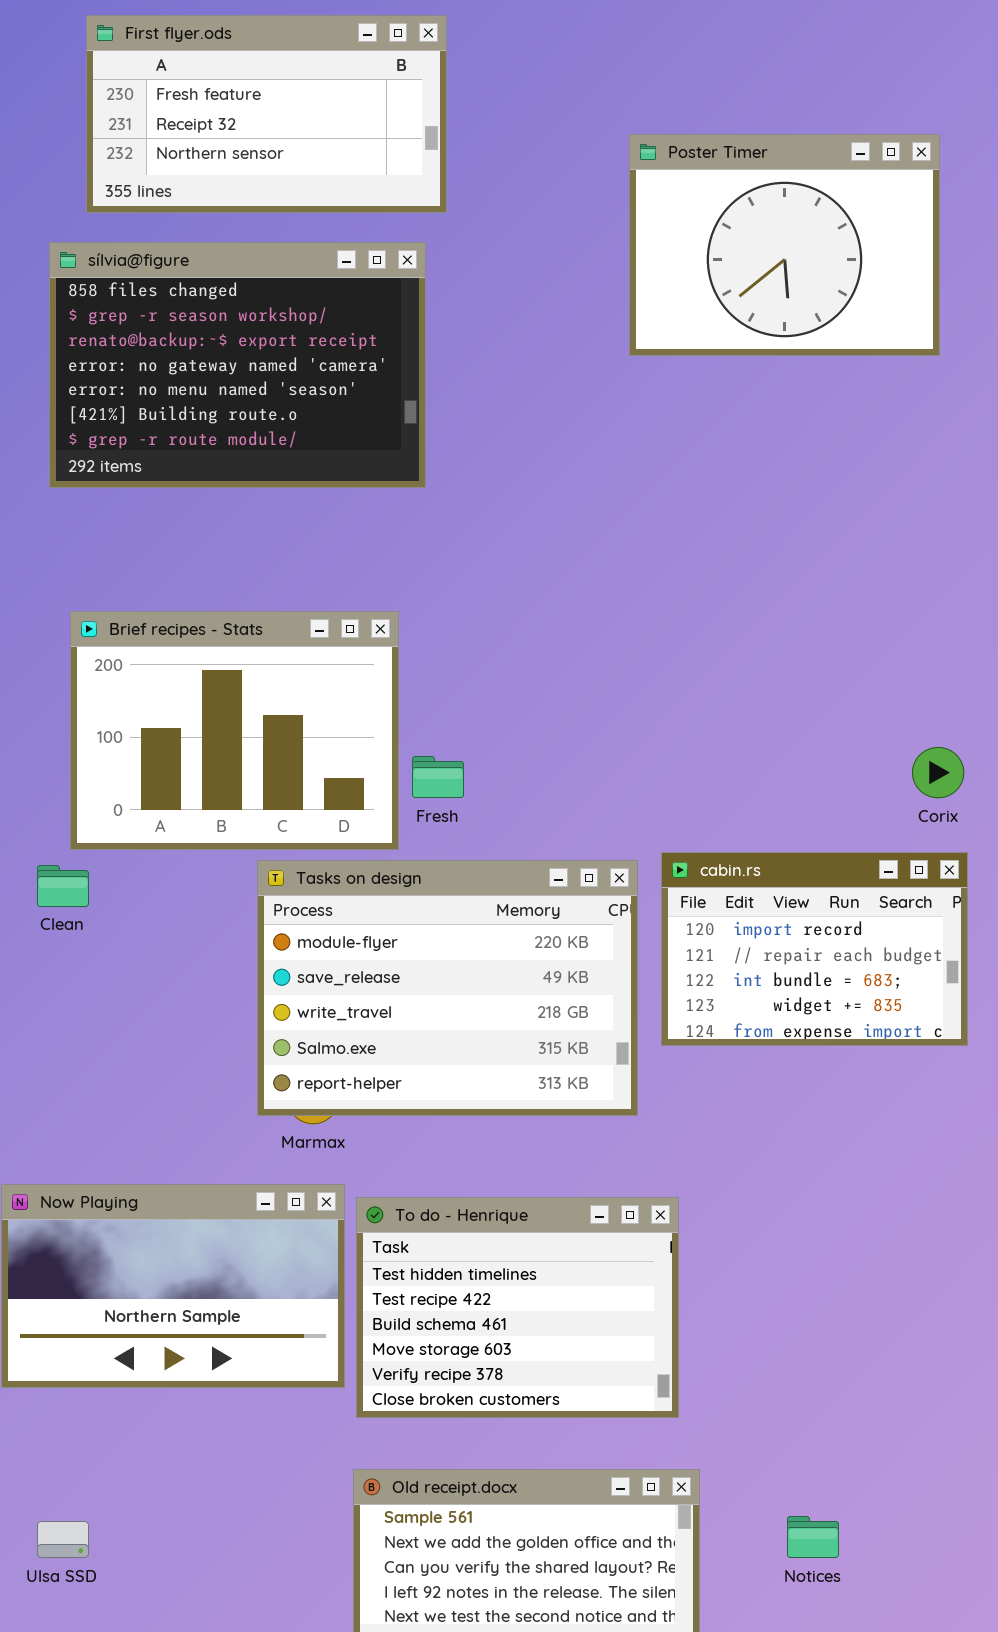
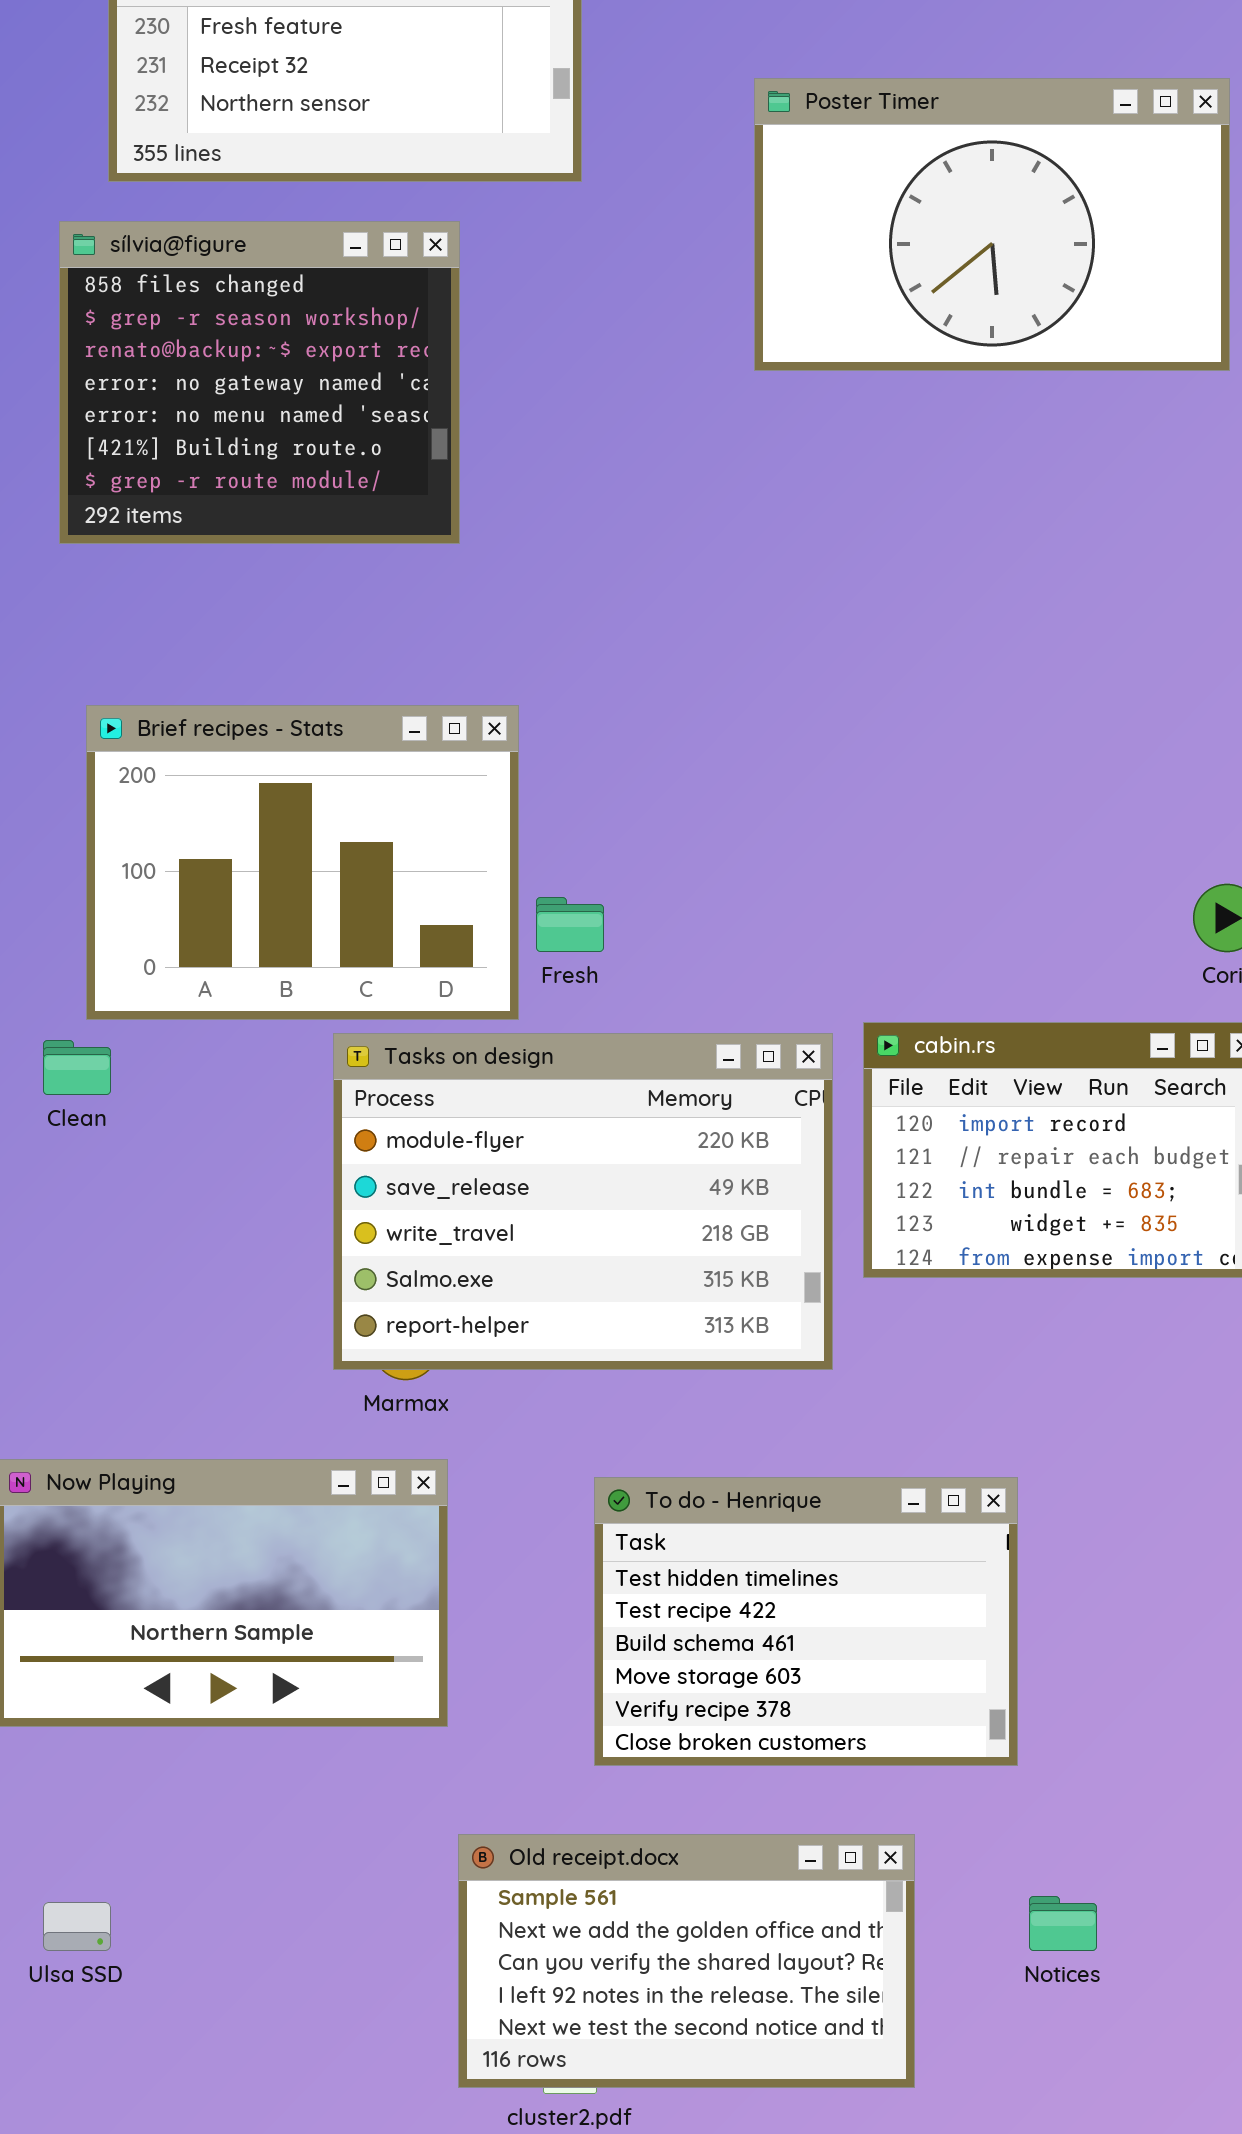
Poster Timer: [629,134,940,356] -> [754,78,1230,371], resized
sílvia@figure: [49,242,426,488] -> [59,221,460,544], resized
To do - Henrique: [356,1197,679,1418] -> [594,1477,1018,1766], moved

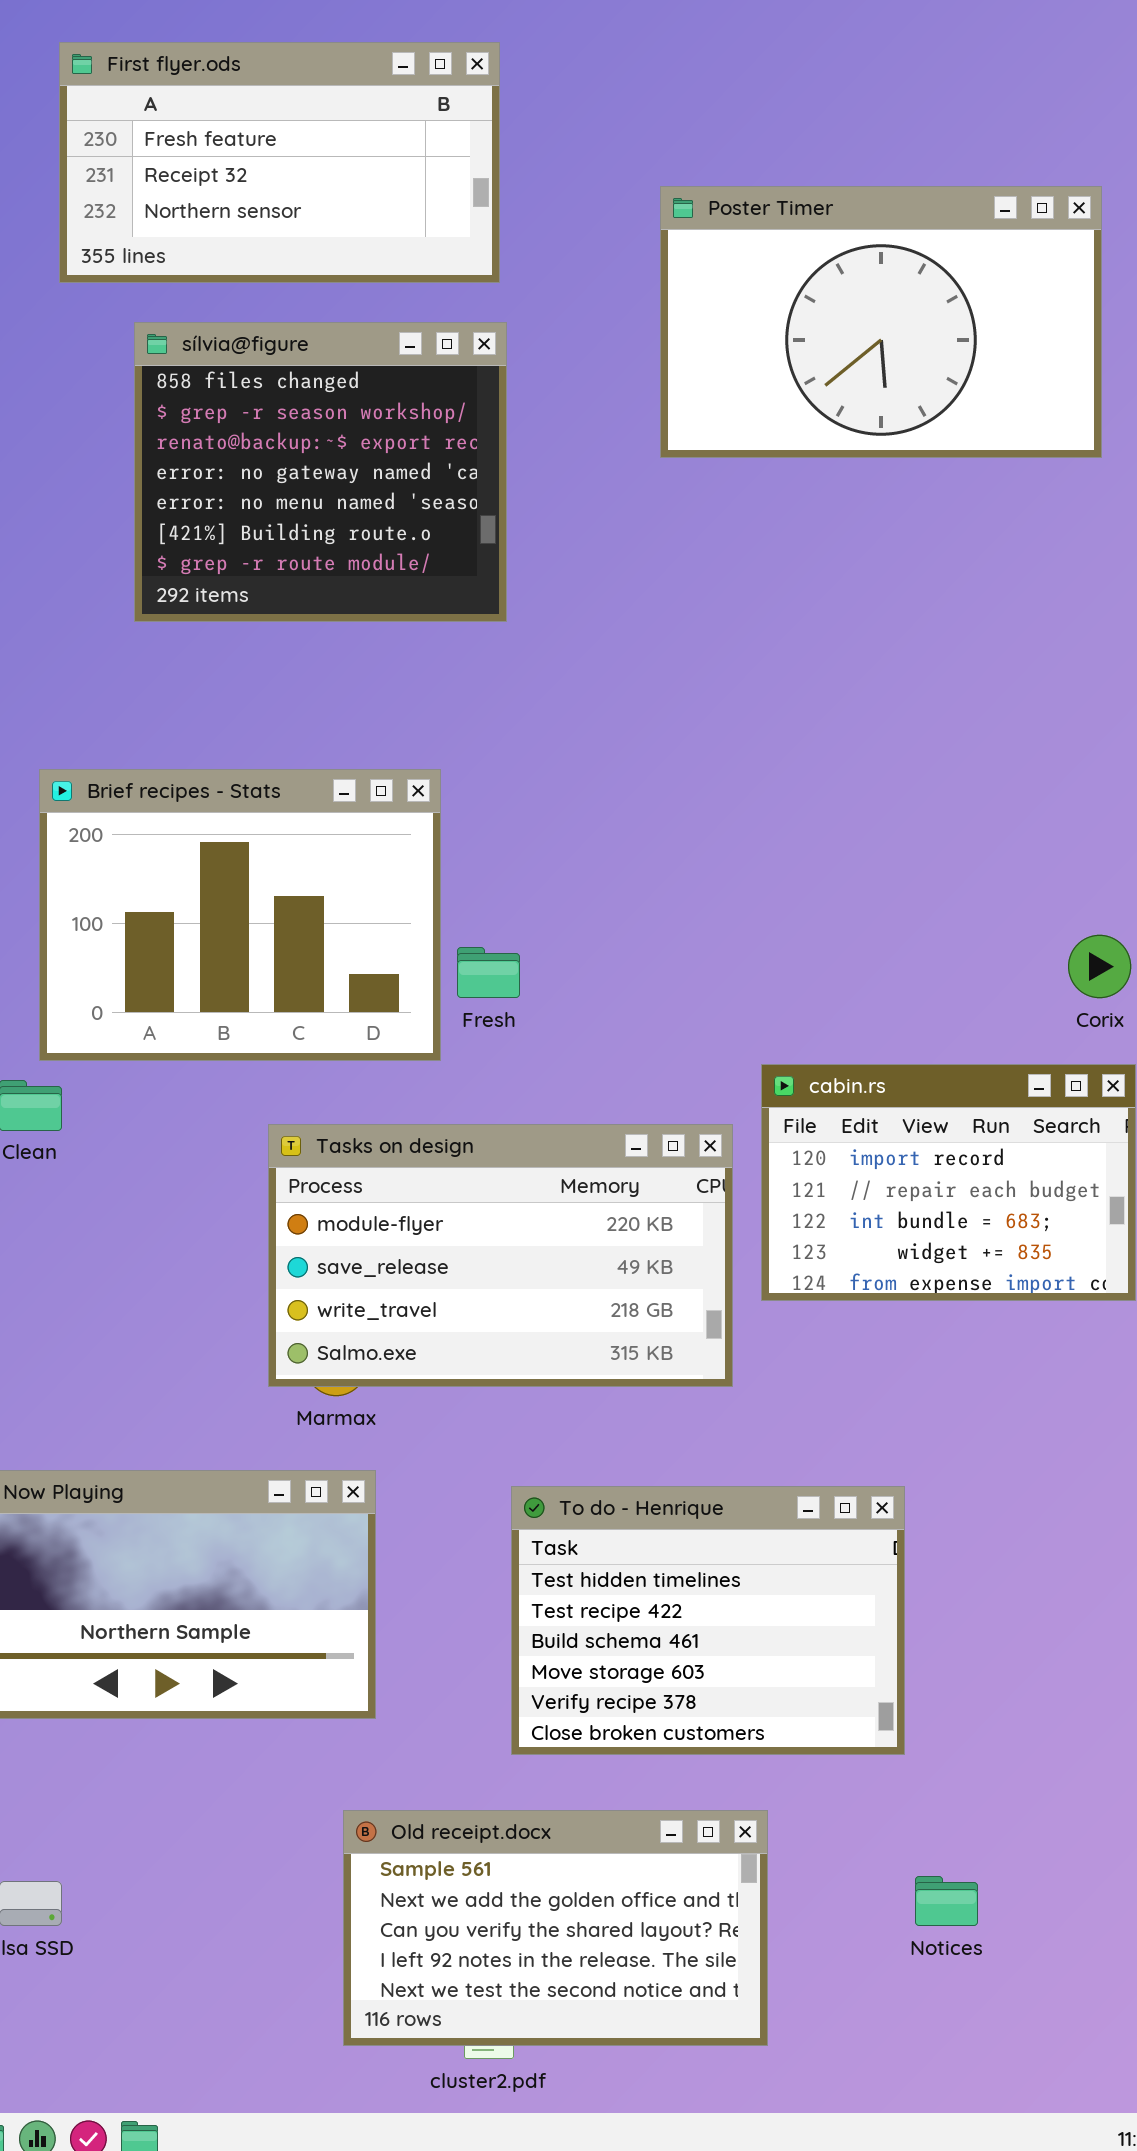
sílvia@figure: [59,221,460,544] -> [134,322,507,622], moved
Tasks on design: [333,1033,833,1370] -> [268,1124,733,1387], resized
Old receipt.docx: [458,1834,915,2088] -> [343,1810,768,2046], moved

